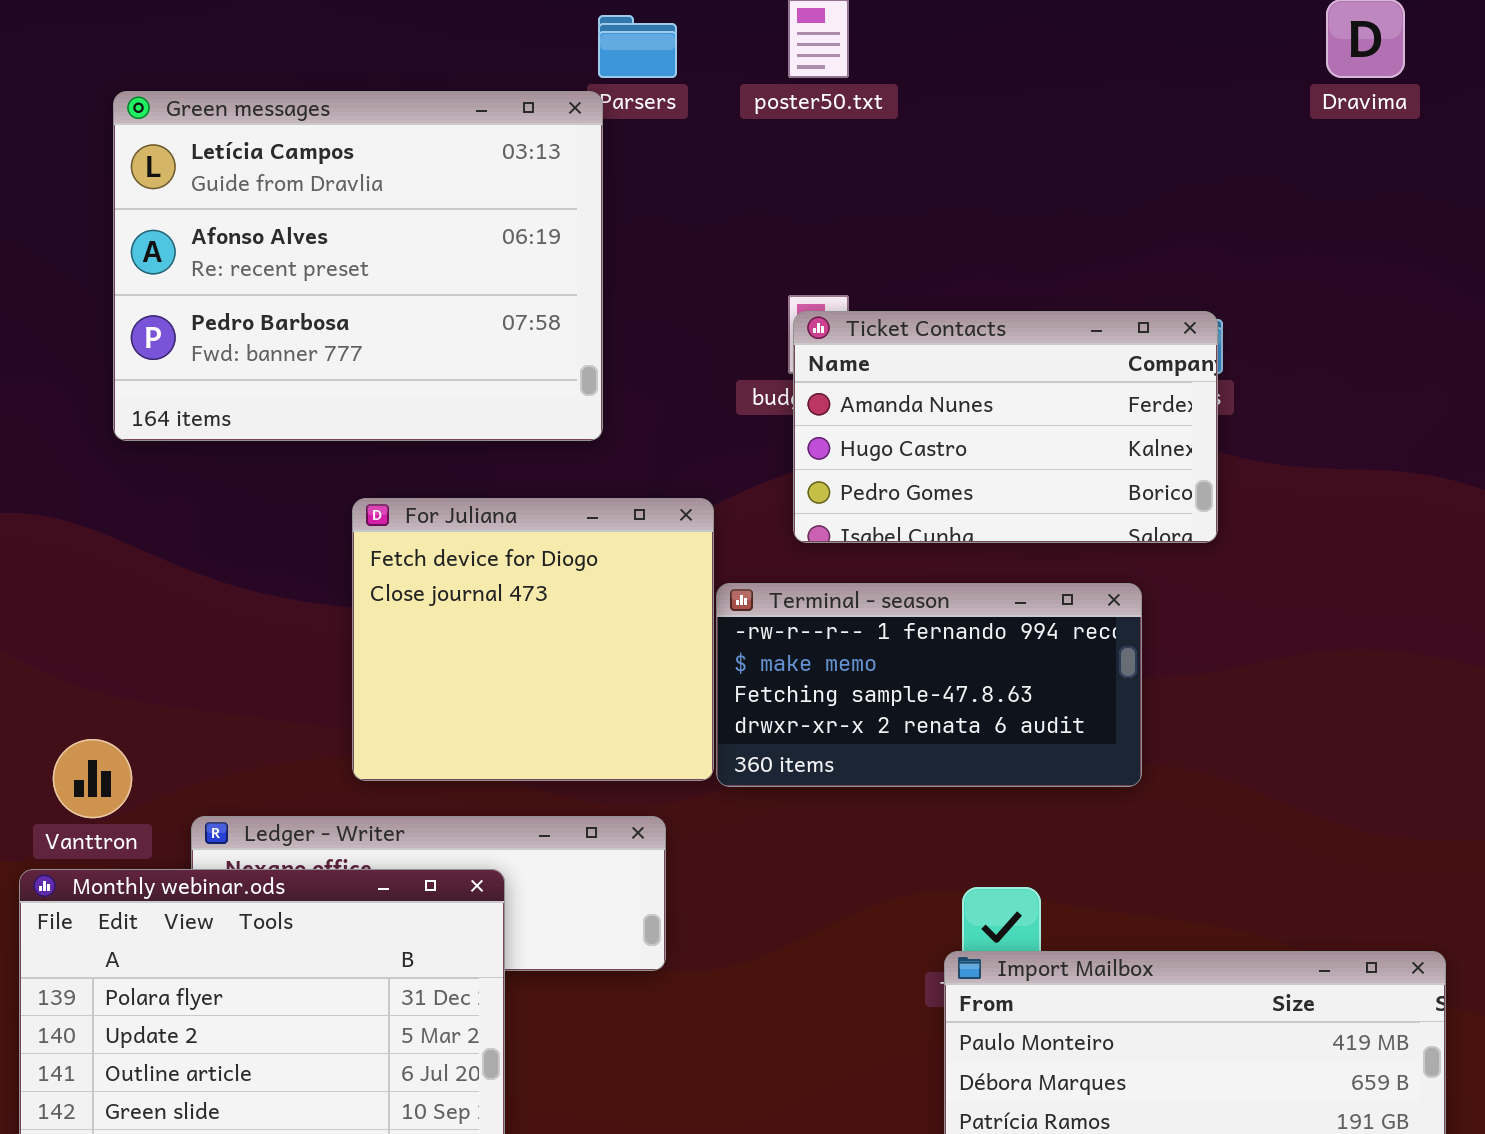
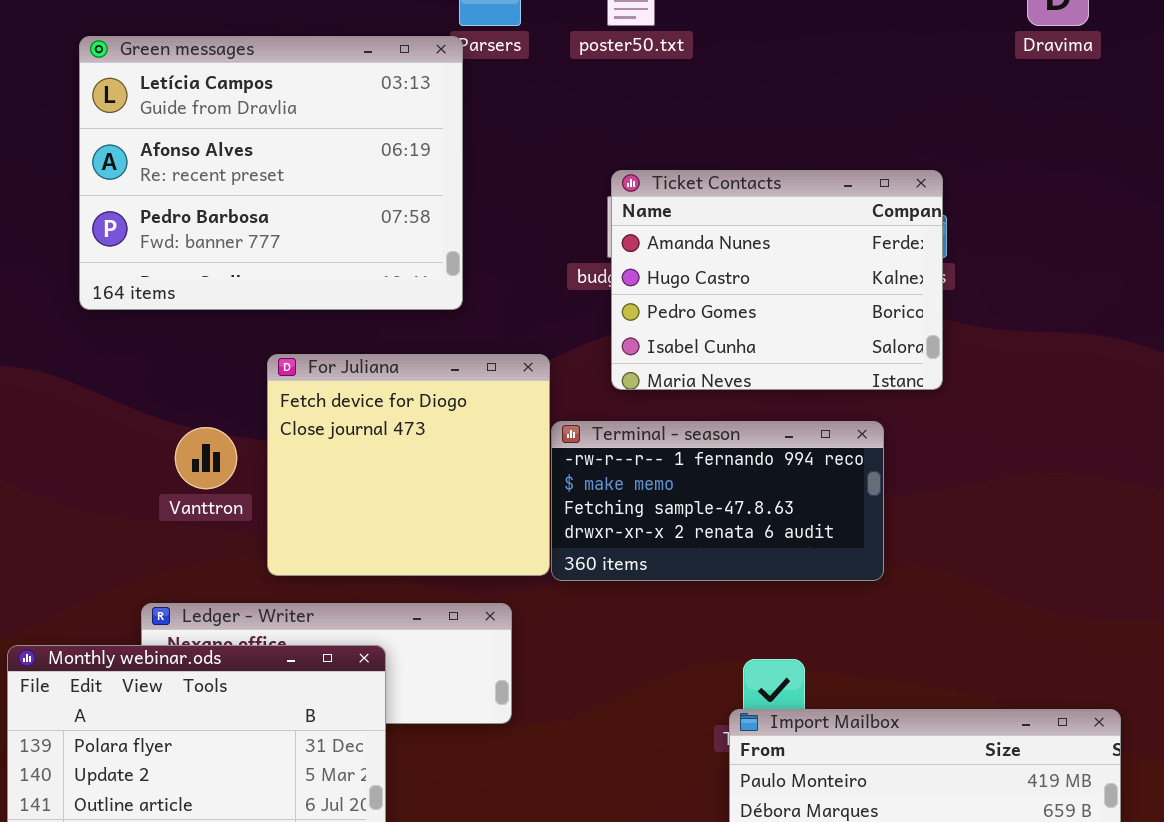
Ticket Contacts: [793,311,1218,543] -> [611,170,943,390], resized
Vanttron: [53,739,132,818] -> [175,427,237,489], moved

